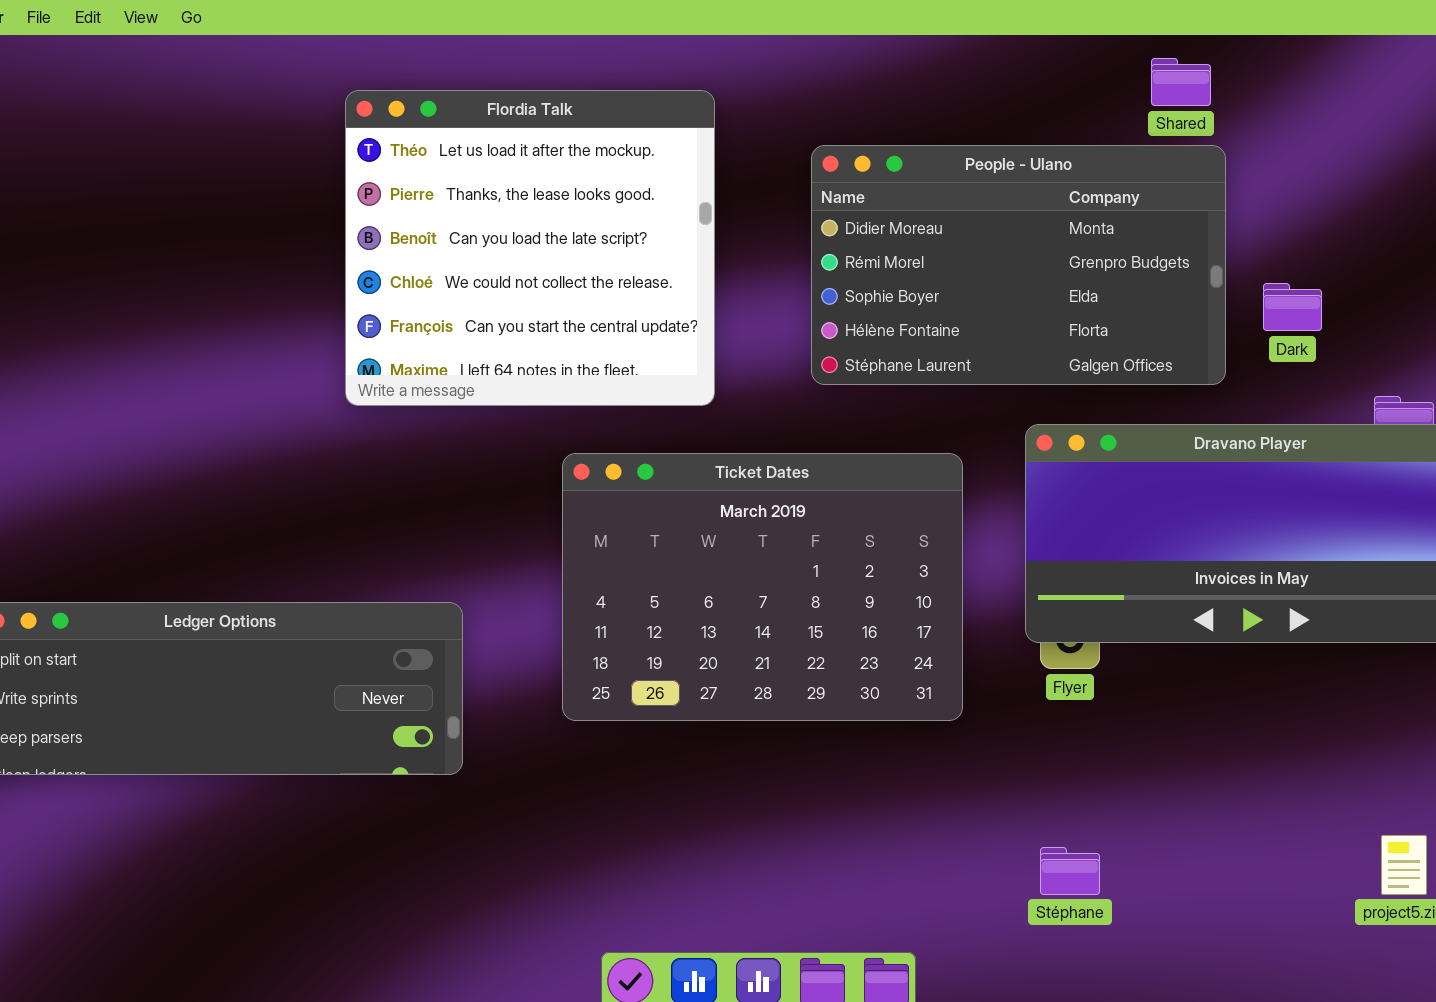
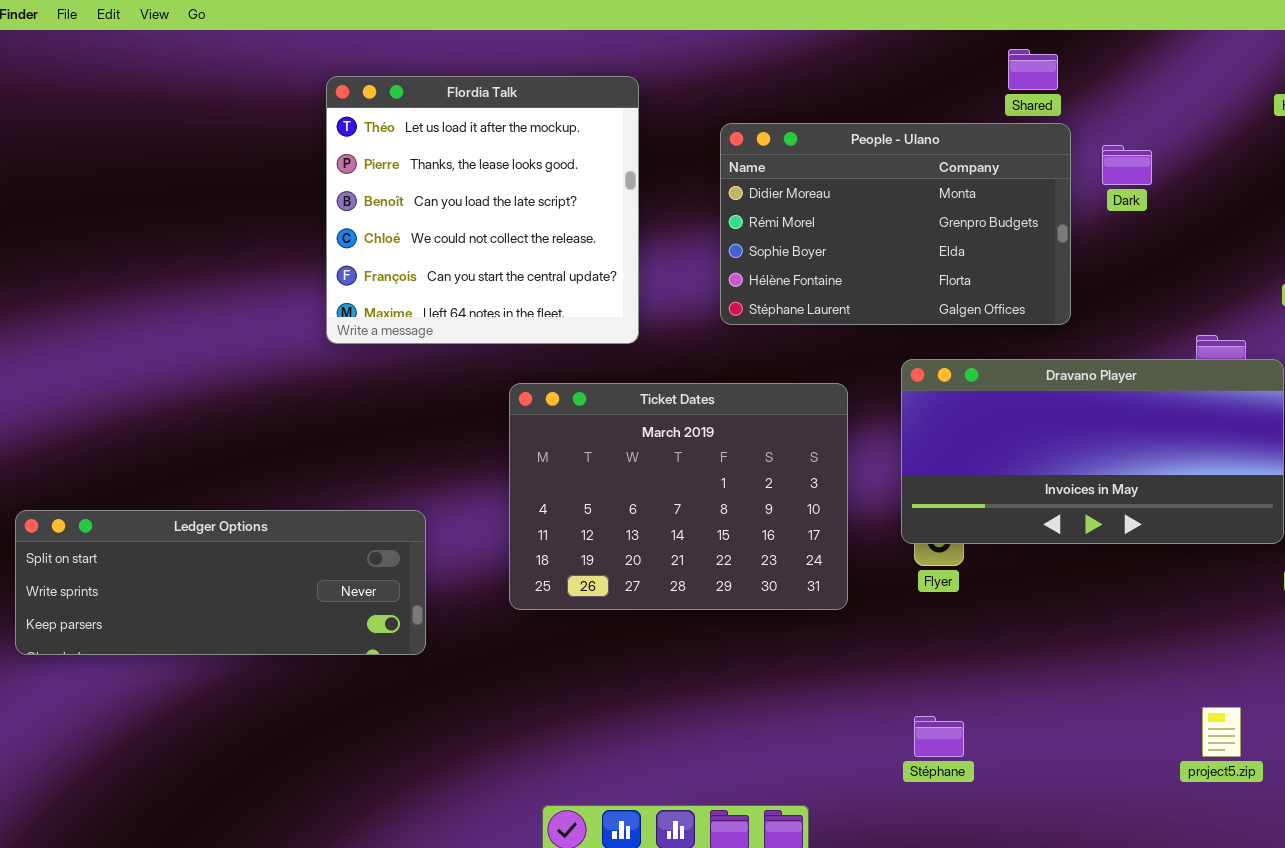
Dark: [1263,283,1322,331] -> [1102,145,1152,185], moved

